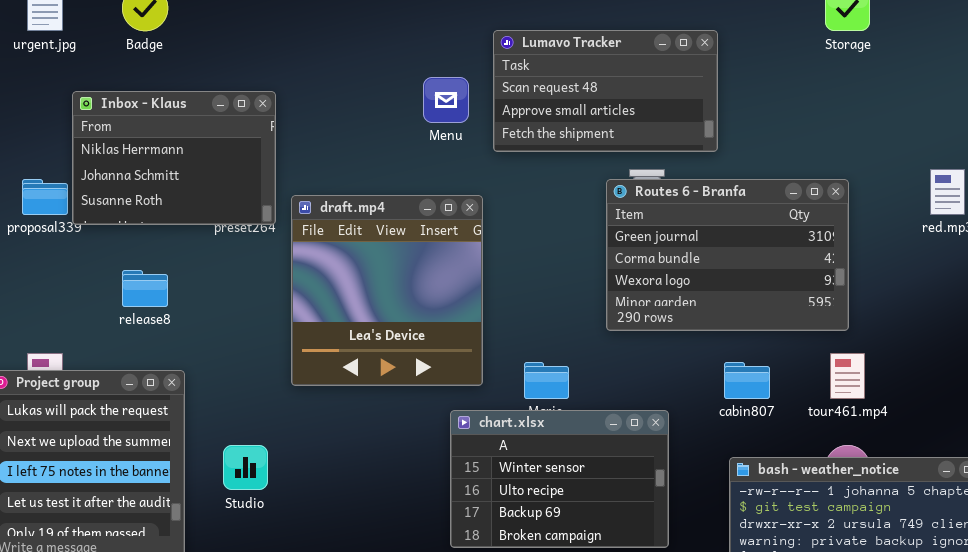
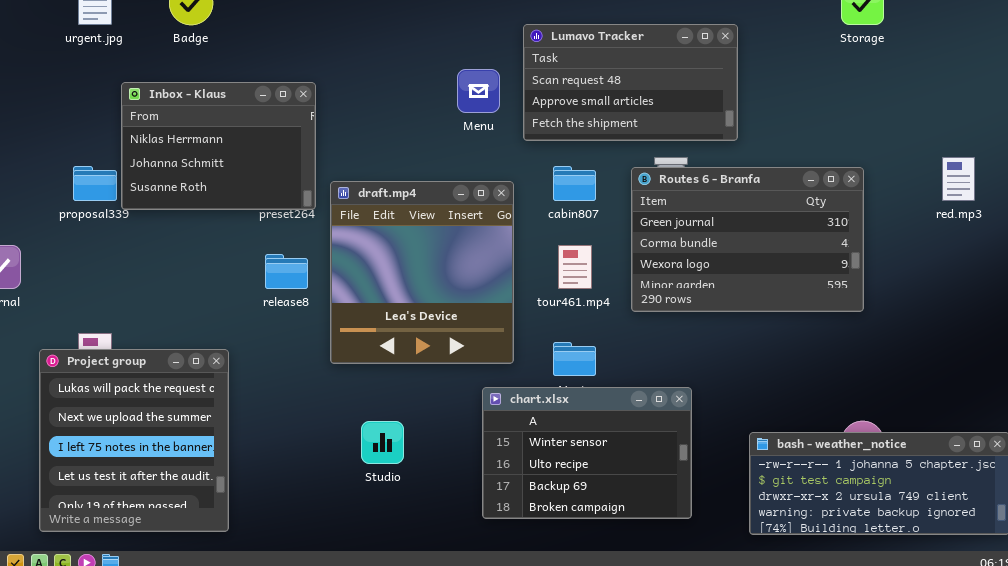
release8: [122,270,168,307] -> [265,254,308,289], moved
tour461.mp4: [830,353,865,399] -> [558,245,592,289], moved
cabin807: [724,362,770,399] -> [553,166,596,201], moved
Studio: [223,445,268,490] -> [361,421,404,464], moved

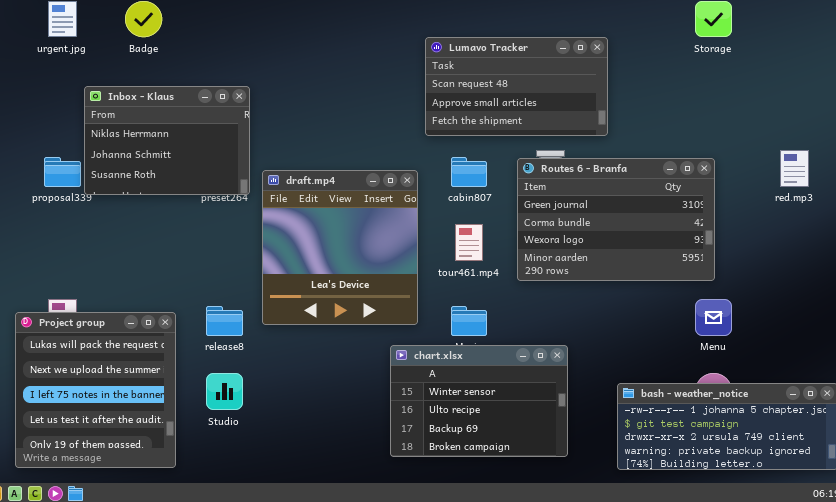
Menu: [457,69,500,113] -> [695,299,732,336], moved
release8: [265,254,308,289] -> [206,306,243,336], moved
Studio: [361,421,404,464] -> [206,373,243,410], moved

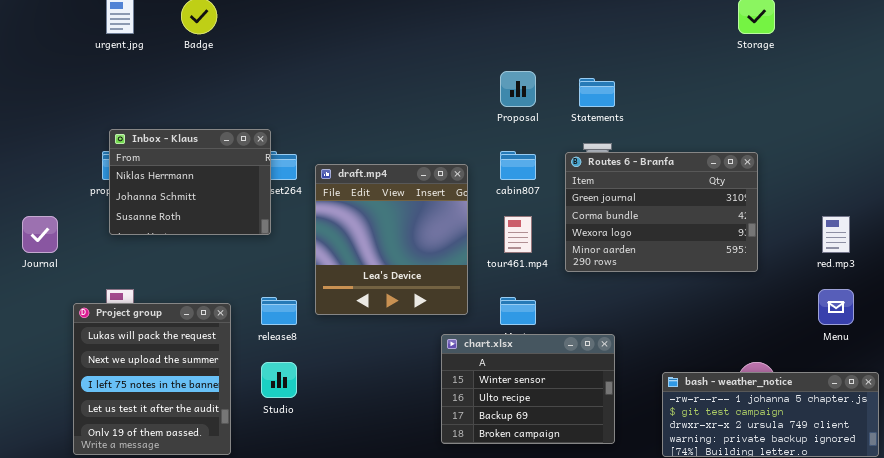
Lumavo Tracker: [425,37,608,136] -> none, closed
Inbox - Klaus: [84,86,250,195] -> [109,129,271,235], moved
red.mp3: [780,150,809,187] -> [822,216,850,253], moved
Menu: [695,299,732,336] -> [818,289,854,325], moved

